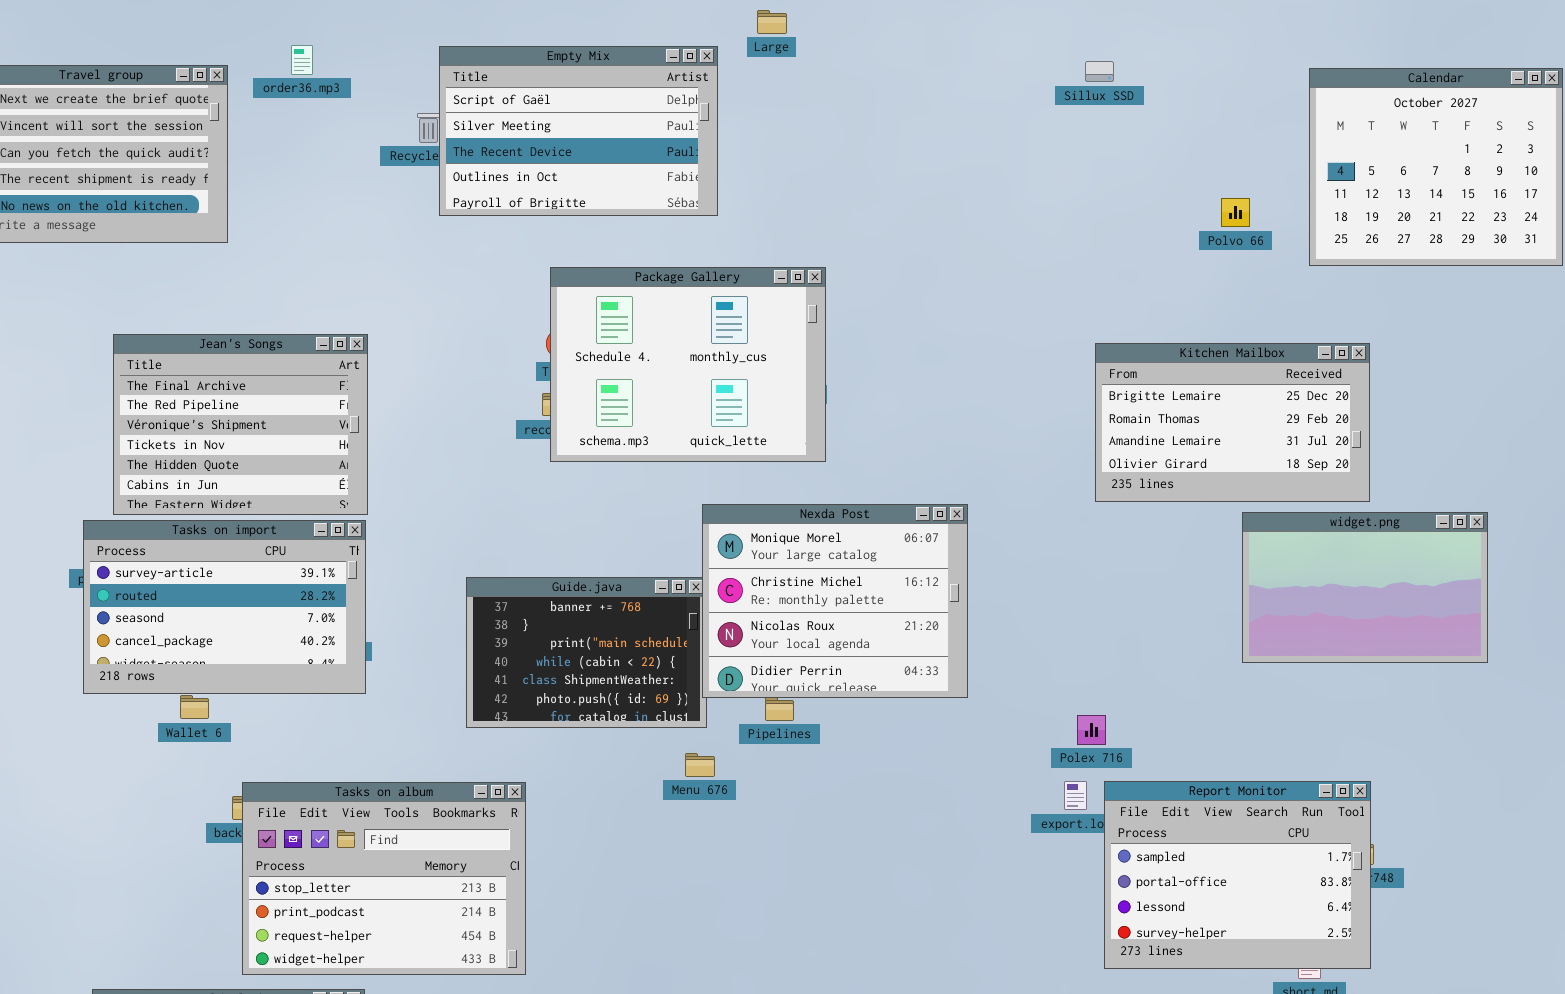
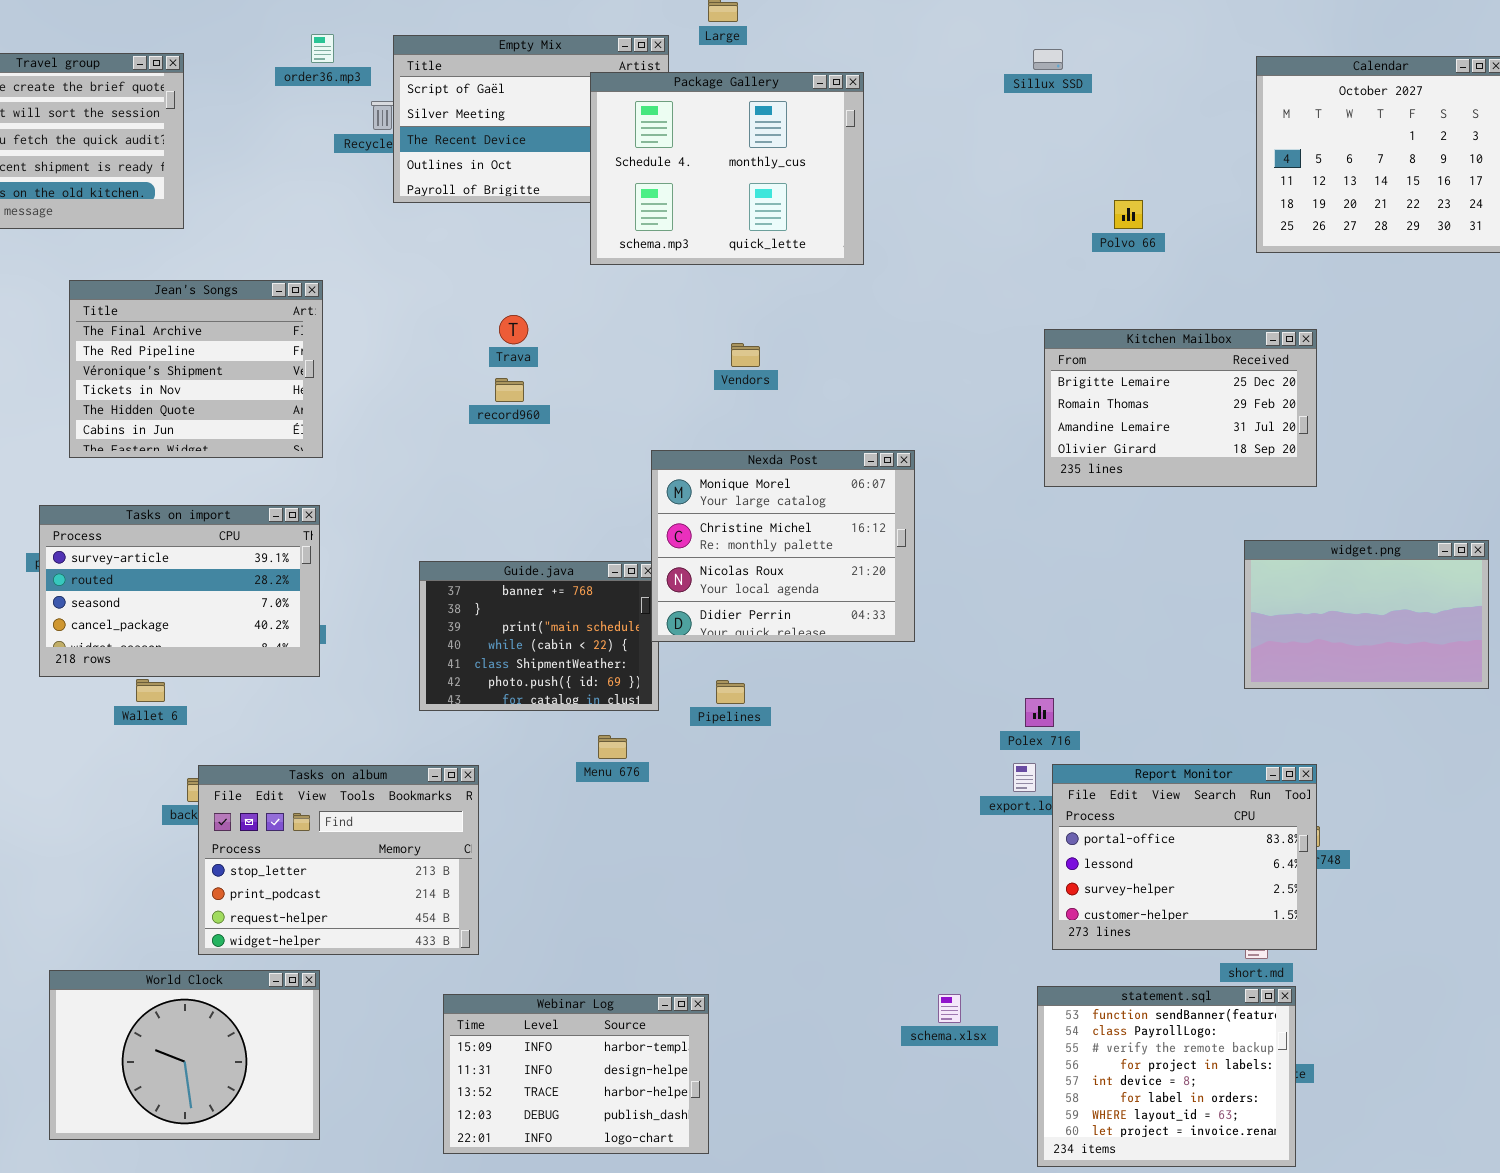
order36.mp3: [291,45,313,75] -> [311,34,334,63], moved
Polvo 66: [1221,198,1250,227] -> [1114,200,1143,229], moved
Package Gallery: [550,267,826,462] -> [590,72,864,265], moved
Jean's Songs: [113,334,368,515] -> [69,280,323,458], moved
Nexda Post: [702,504,968,698] -> [651,450,915,642], moved
widget.png: [1242,512,1488,663] -> [1244,540,1489,689], moved
Menu 676: [685,753,715,777] -> [598,735,627,759], moved
Report Monitor: [1104,781,1371,969] -> [1052,764,1317,950], scrolled down 1 row

